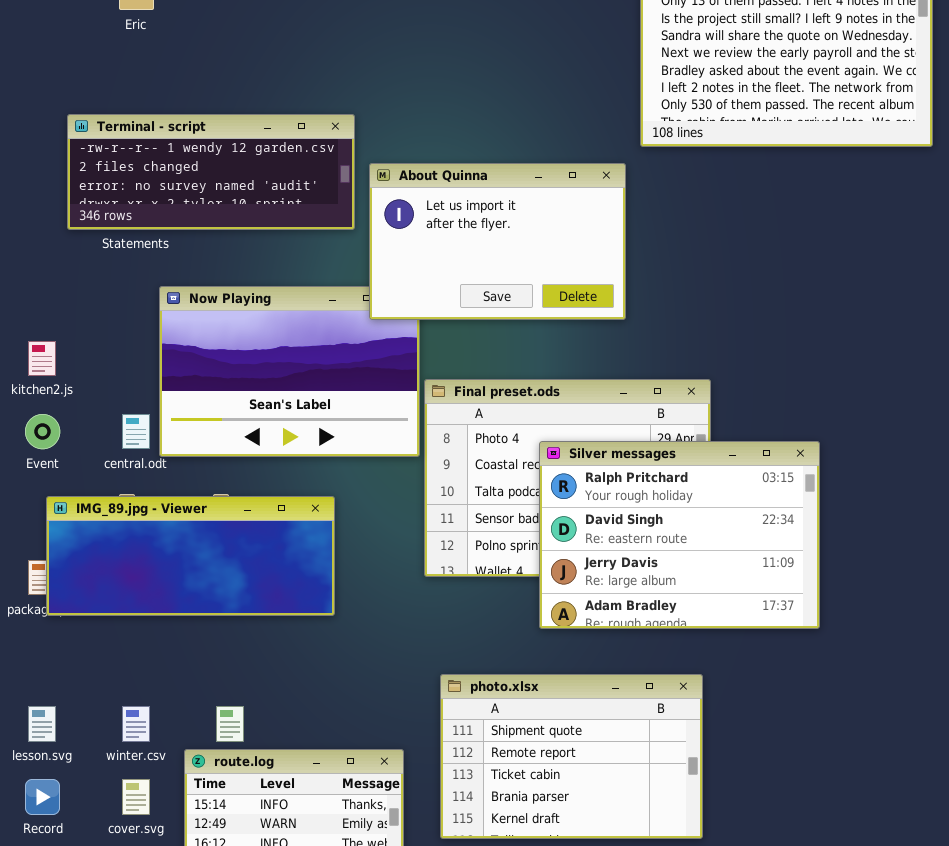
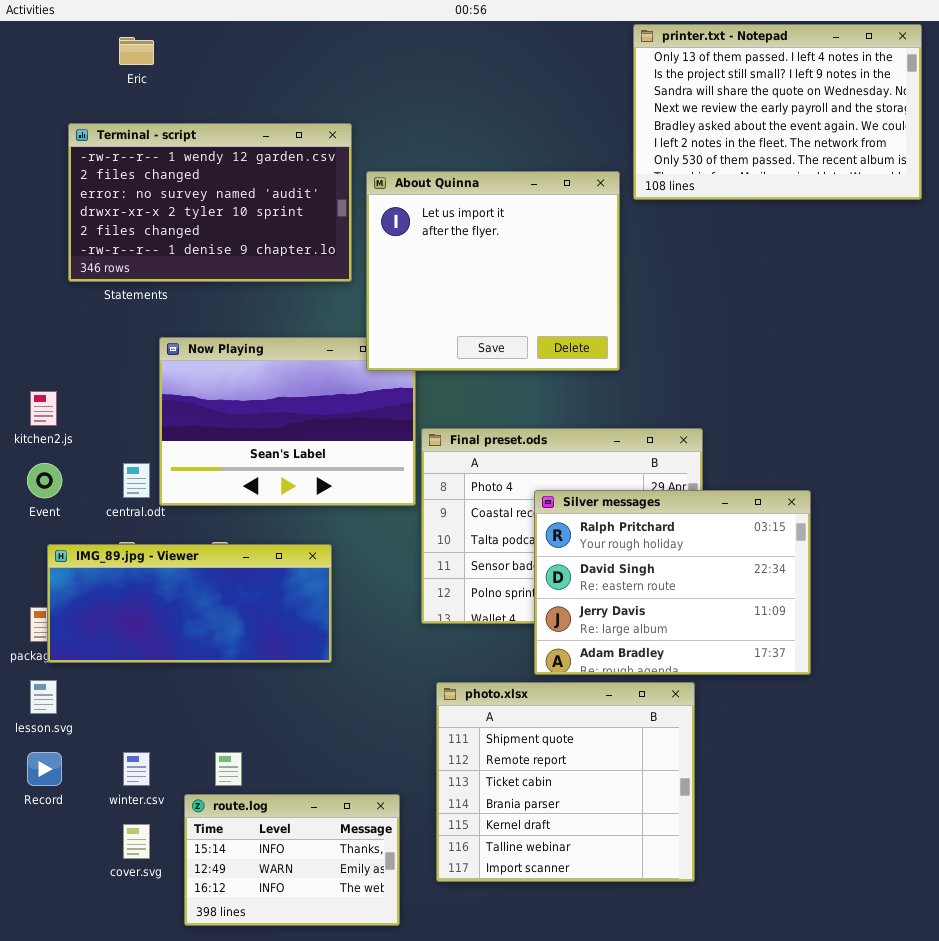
Terminal - script: [67,114,355,230] -> [68,123,352,282], resized
About Quinna: [369,163,626,320] -> [366,171,620,371], resized
photo.xlsx: [440,674,703,839] -> [436,682,695,882], resized
lesson.svg: [28,706,56,742] -> [30,680,57,714], moved
Record: [25,779,60,815] -> [27,752,62,786], moved

